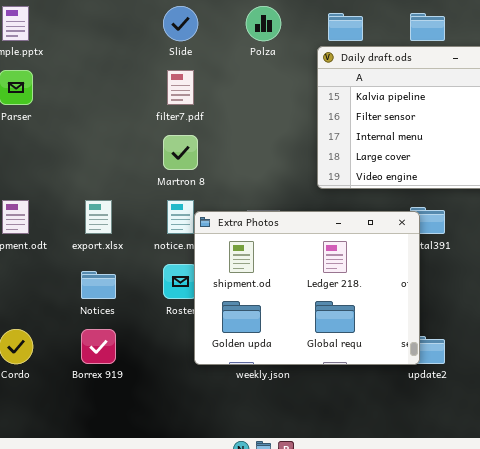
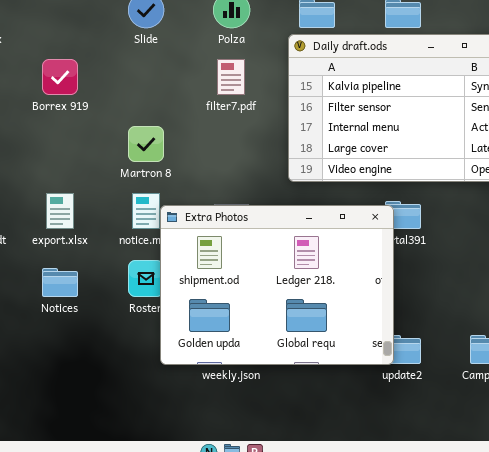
filter7.pdf: [167,70,194,105] -> [217,59,245,95], moved
Borrex 919: [81,329,116,364] -> [42,59,78,95], moved

